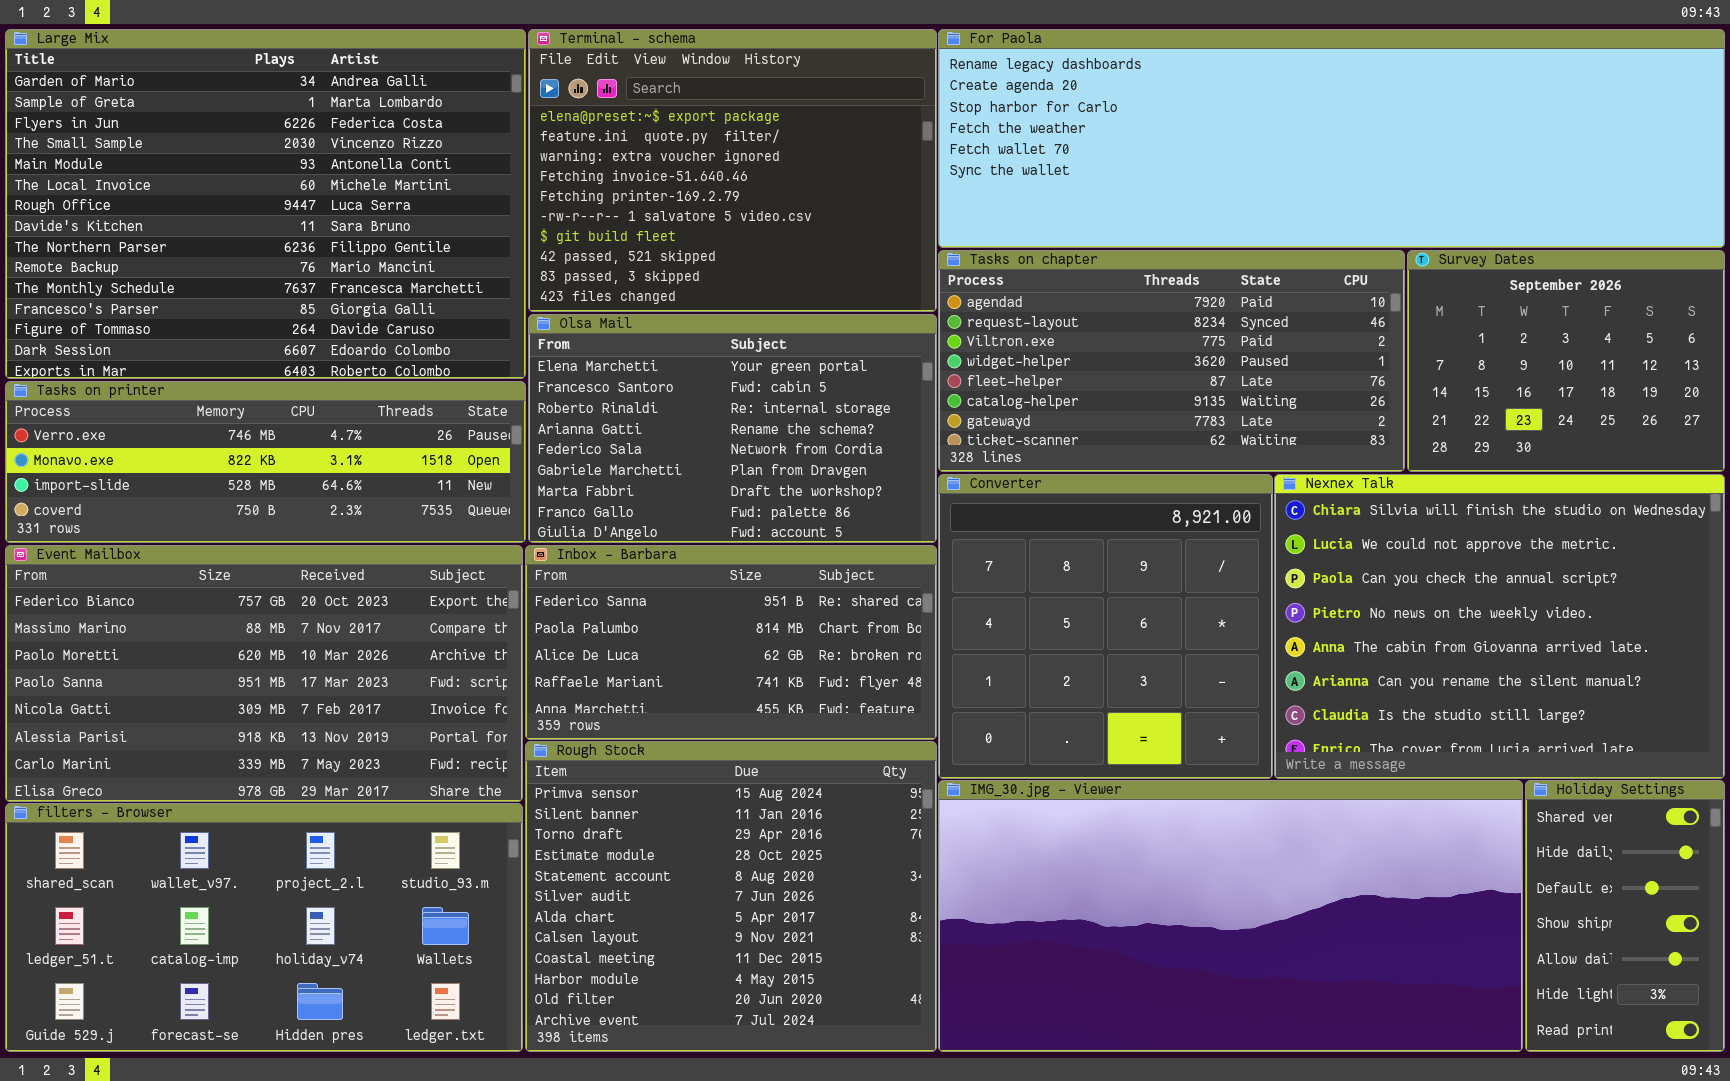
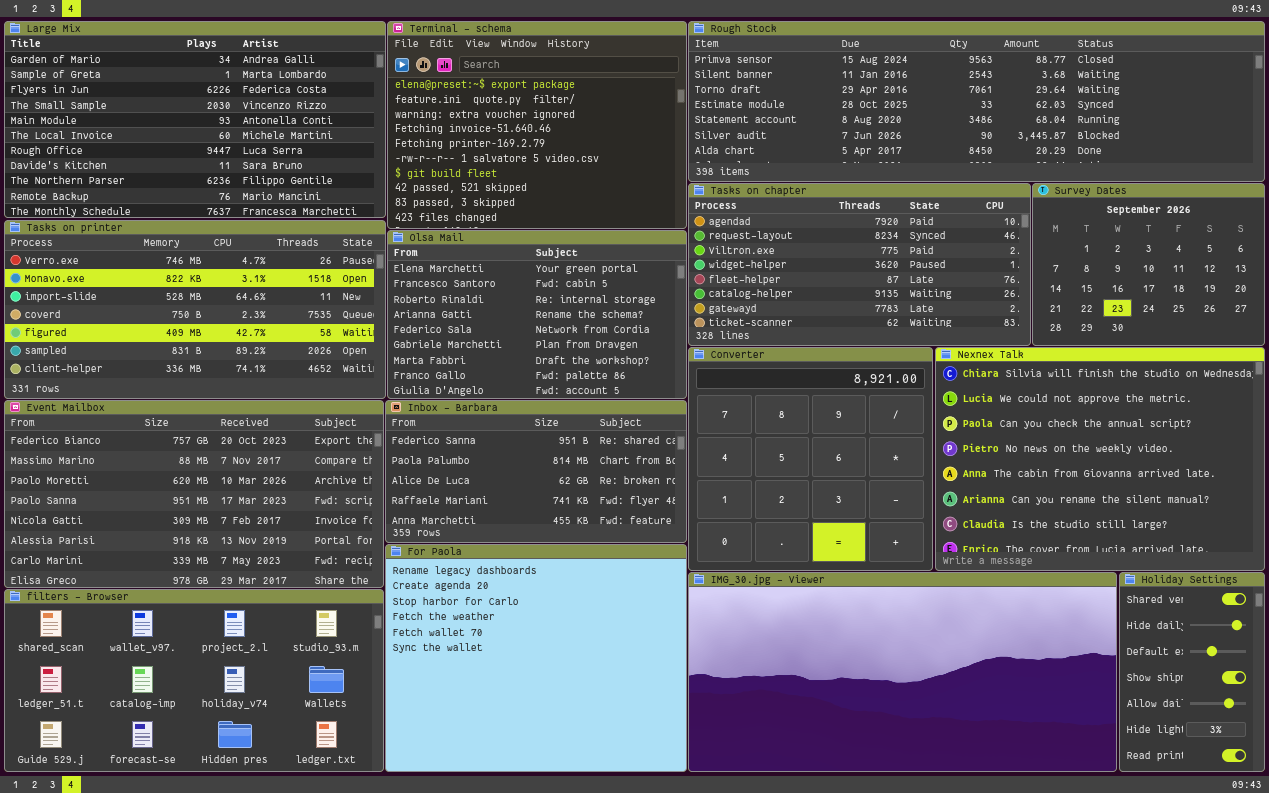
Large Mix: [5,29,526,379] -> [4,21,386,218], resized
For Paola: [938,29,1725,248] -> [385,544,687,772], moved, resized
Tasks on printer: [5,381,526,543] -> [4,220,386,399], resized
Rough Stock: [525,741,937,1052] -> [688,21,1265,182], moved, resized

